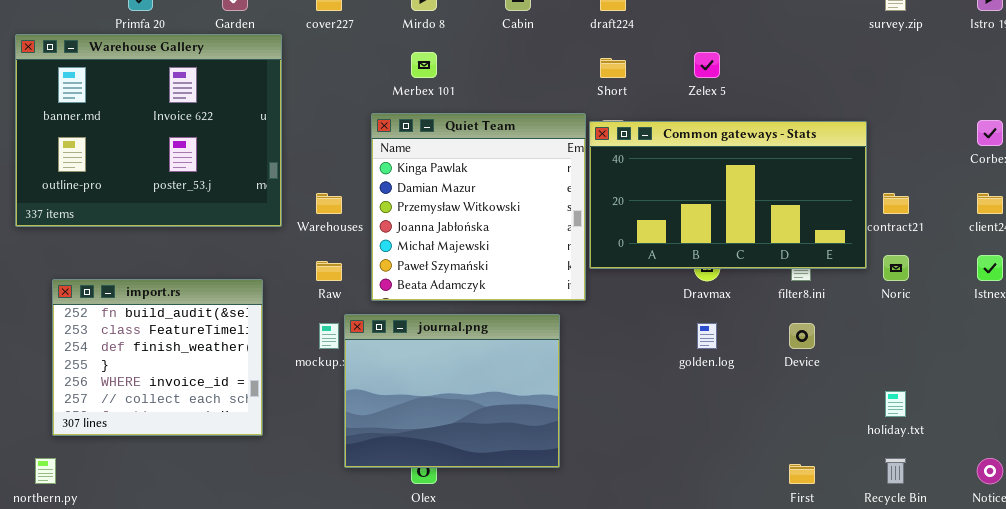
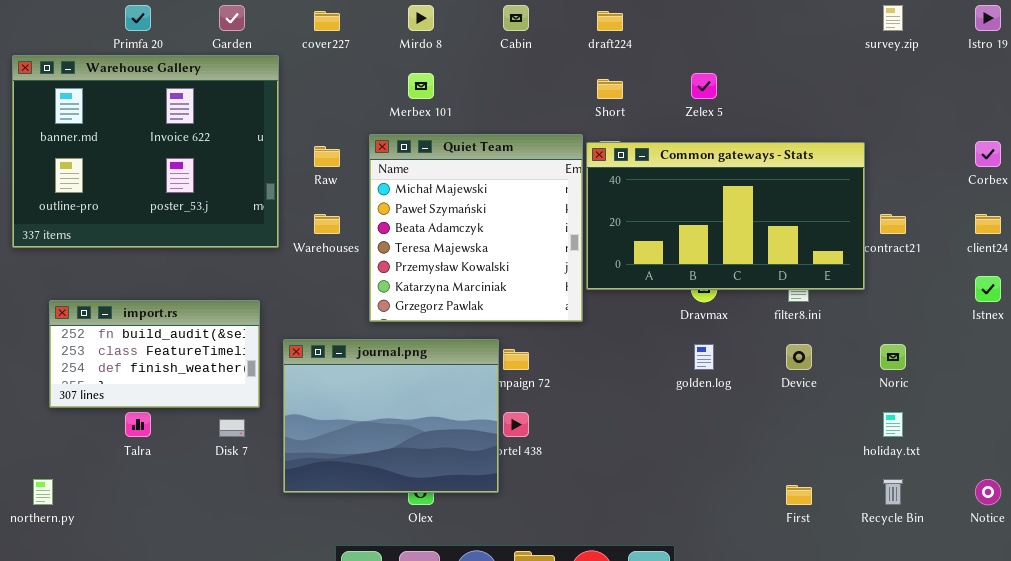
Quiet Team: [371,113,586,301] -> [369,134,583,322], scrolled down 4 rows
Noric: [883,255,909,281] -> [880,344,906,370], moved
Raw: [316,261,342,281] -> [314,146,340,167], moved
import.rs: [52,279,263,436] -> [49,300,260,408], resized
journal.png: [344,314,560,468] -> [283,339,499,493], moved

